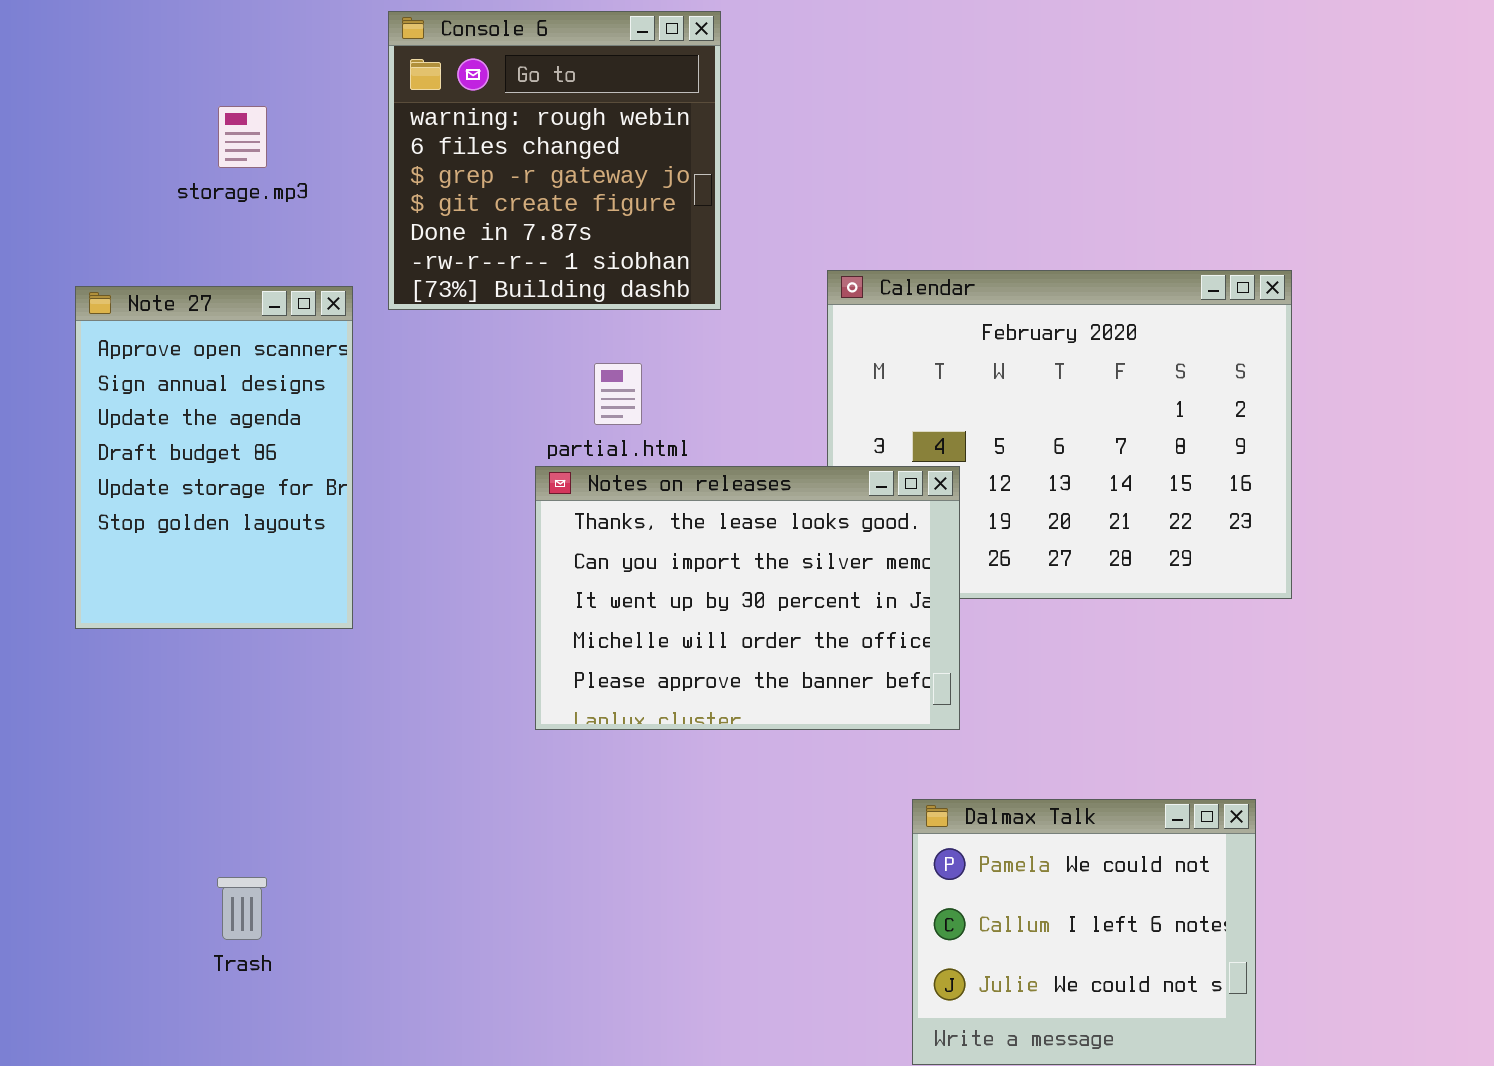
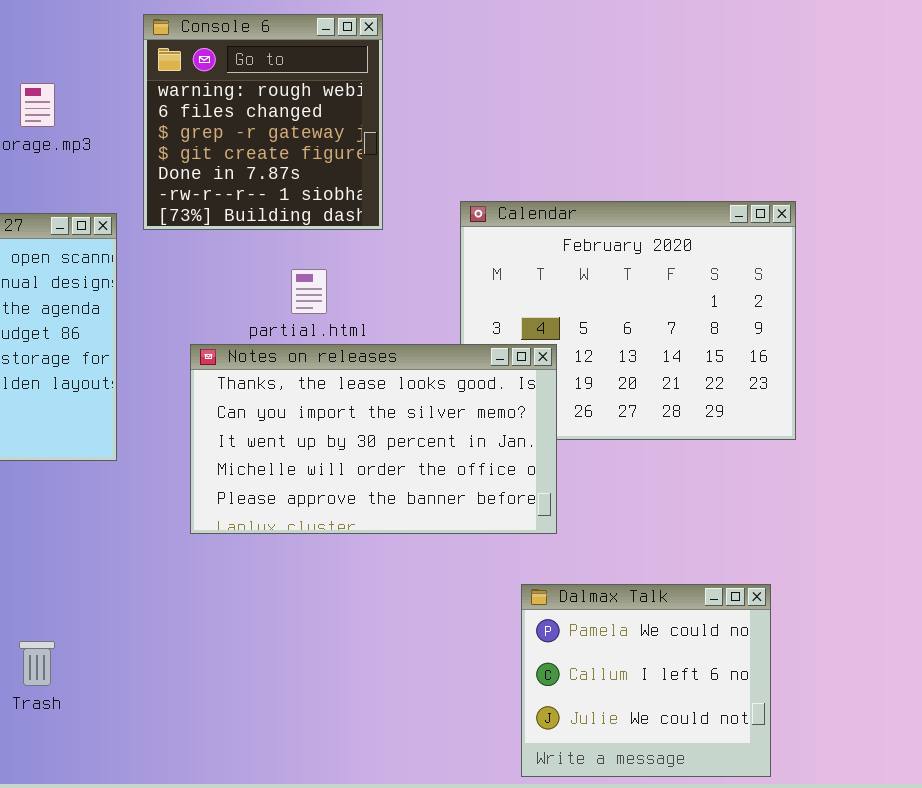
Notes on releases: [535,466,960,730] -> [190,344,557,534], resized

